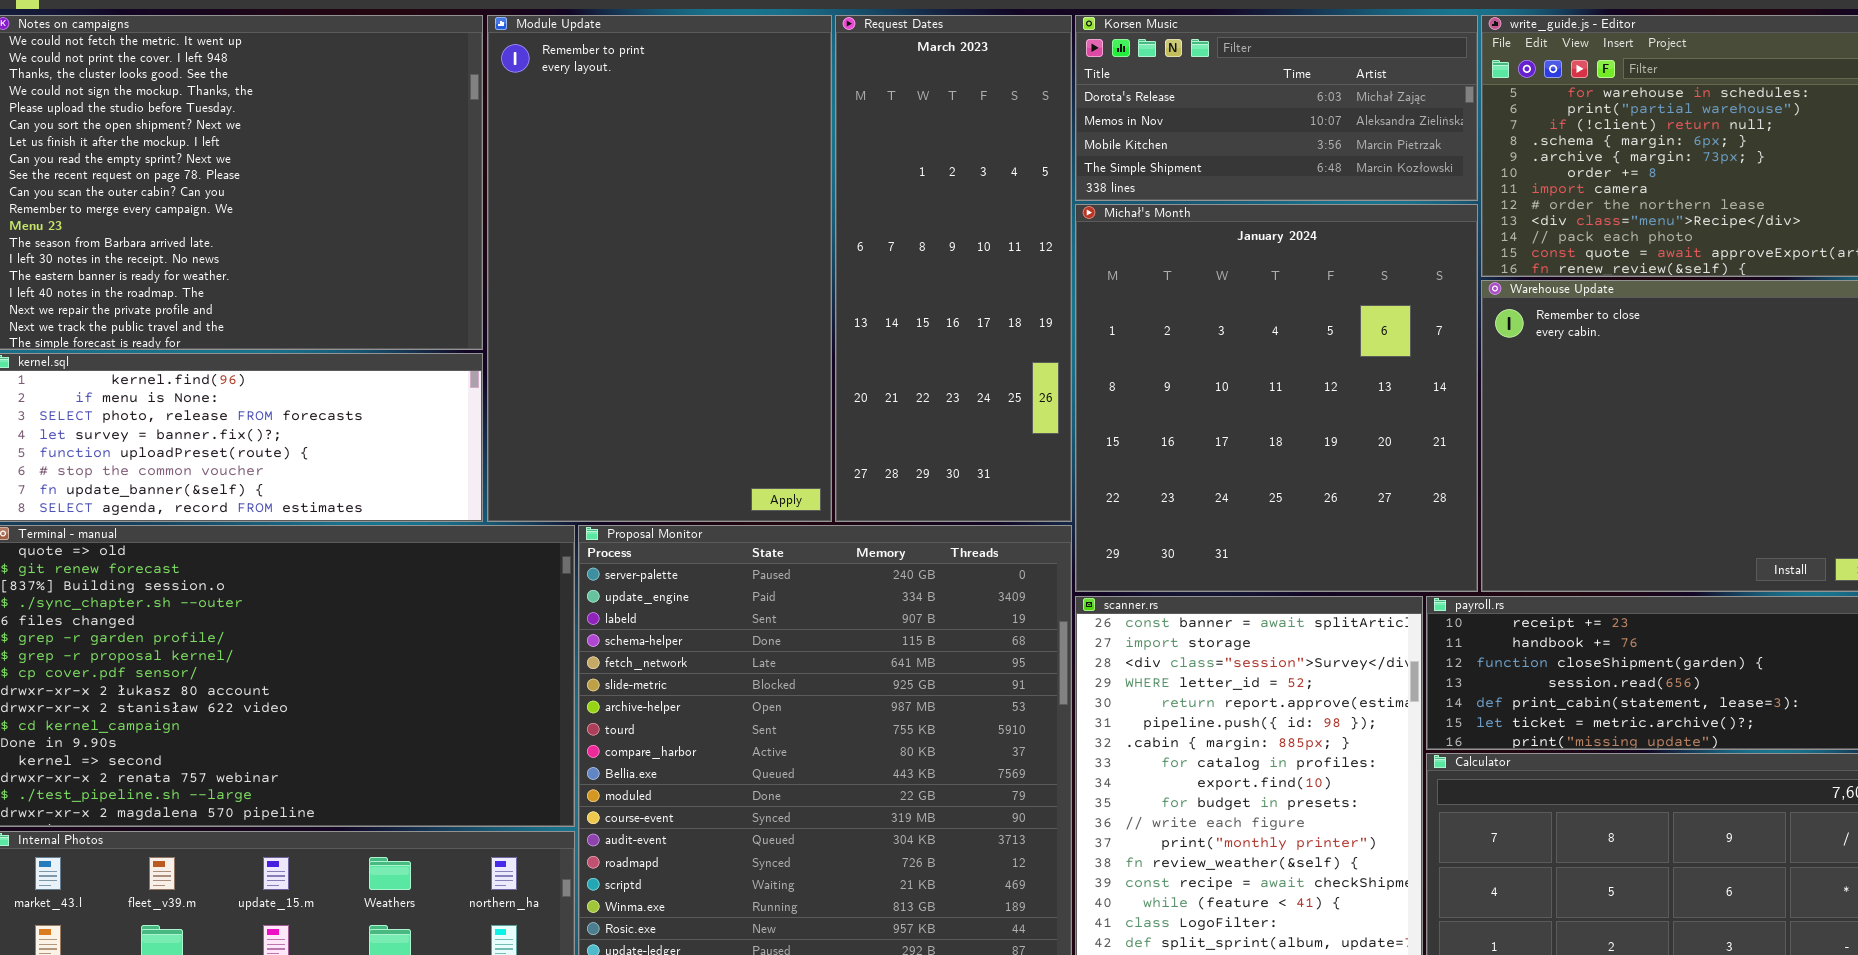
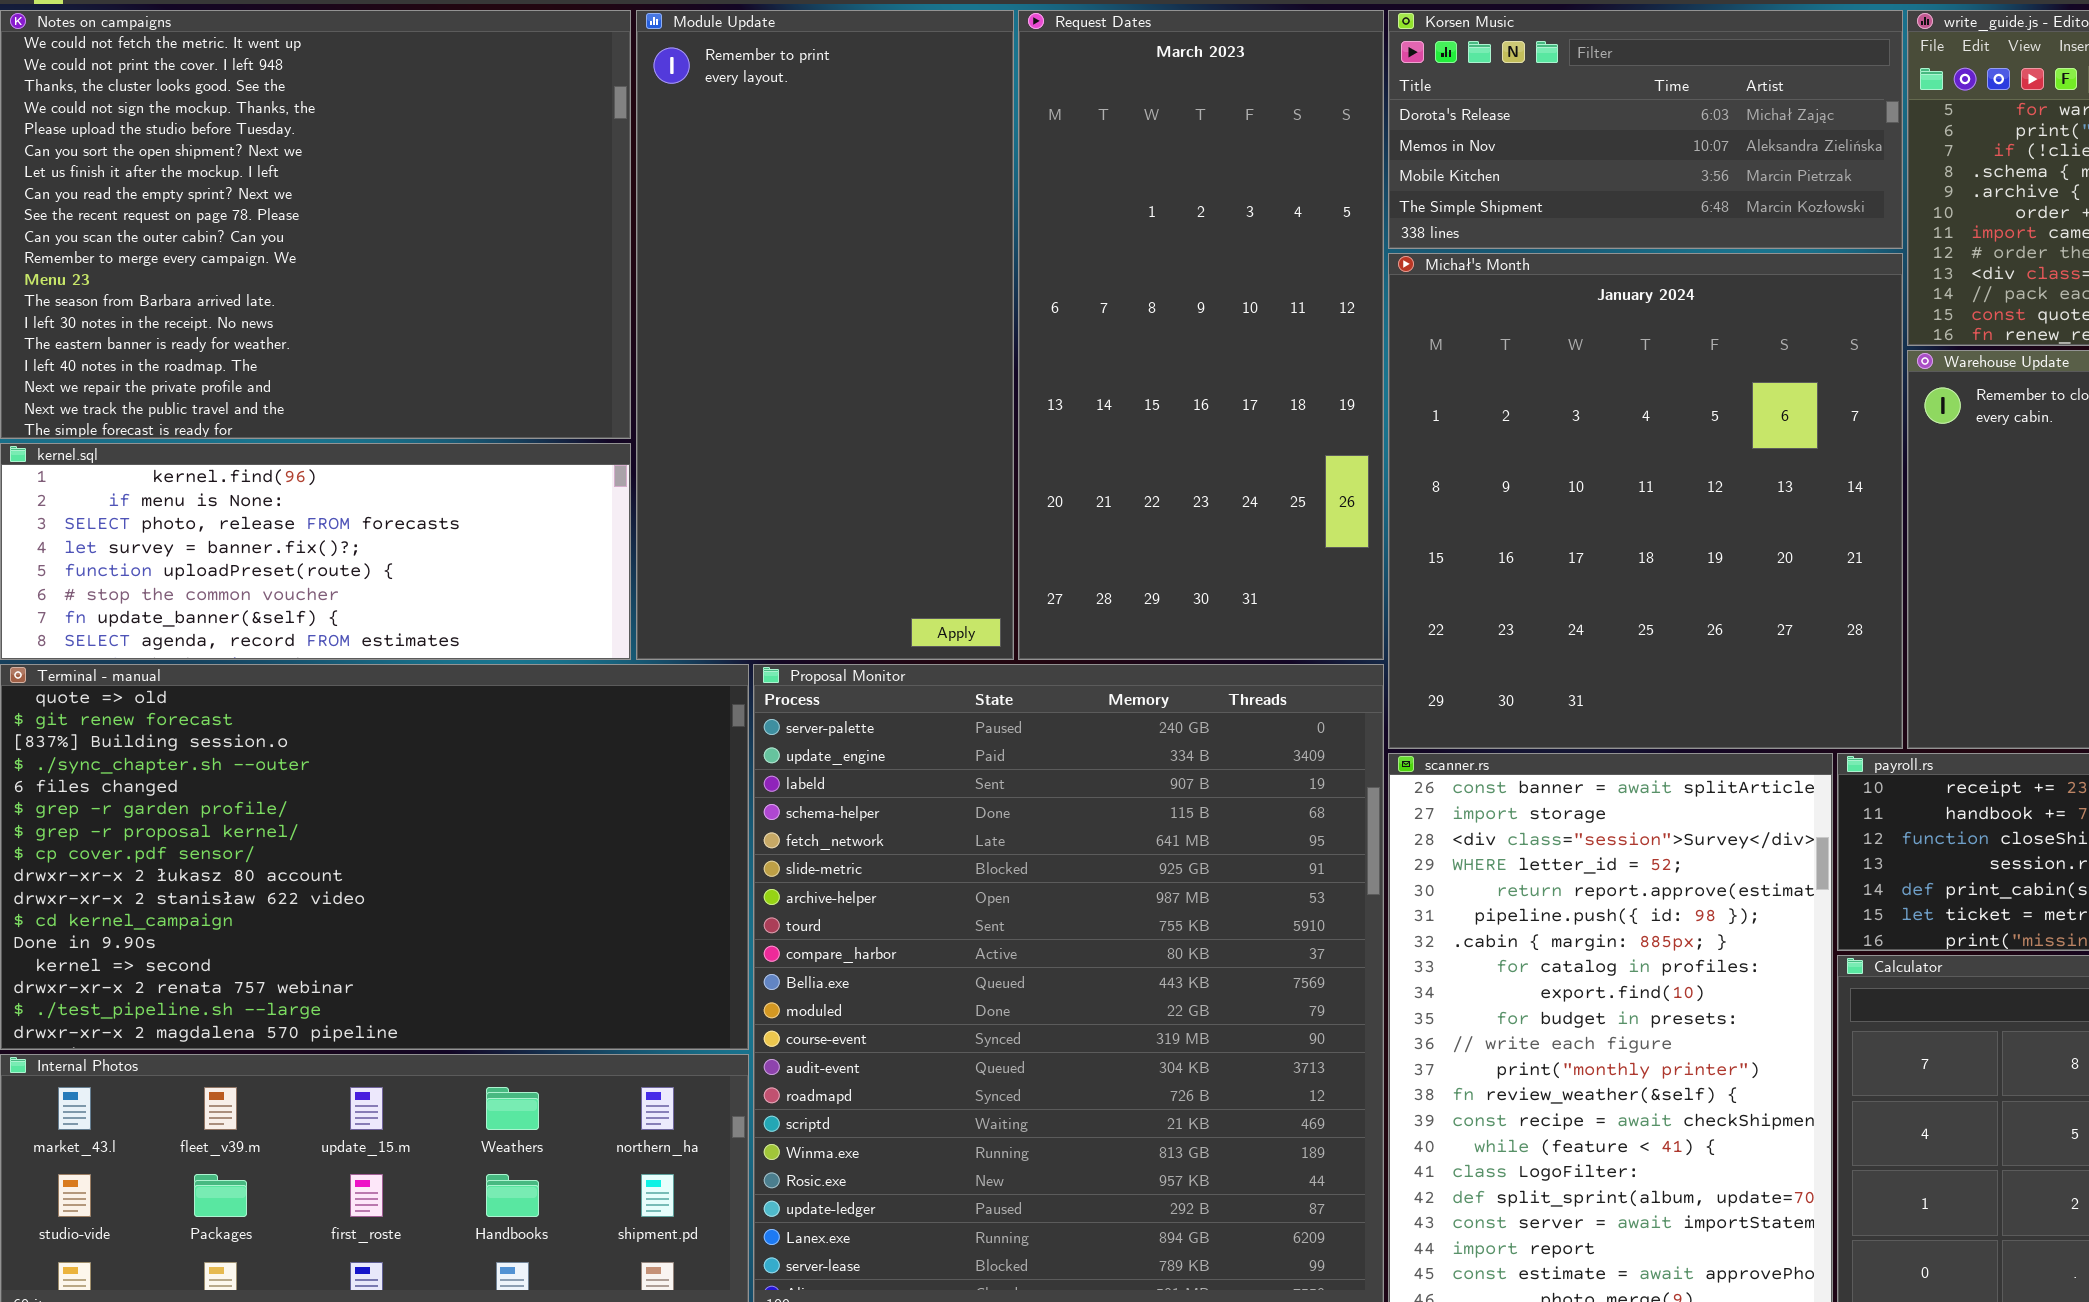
Module Update: [487,15,832,522] -> [636,10,1014,660], resized
Request Dates: [835,15,1072,522] -> [1018,10,1384,660], resized

